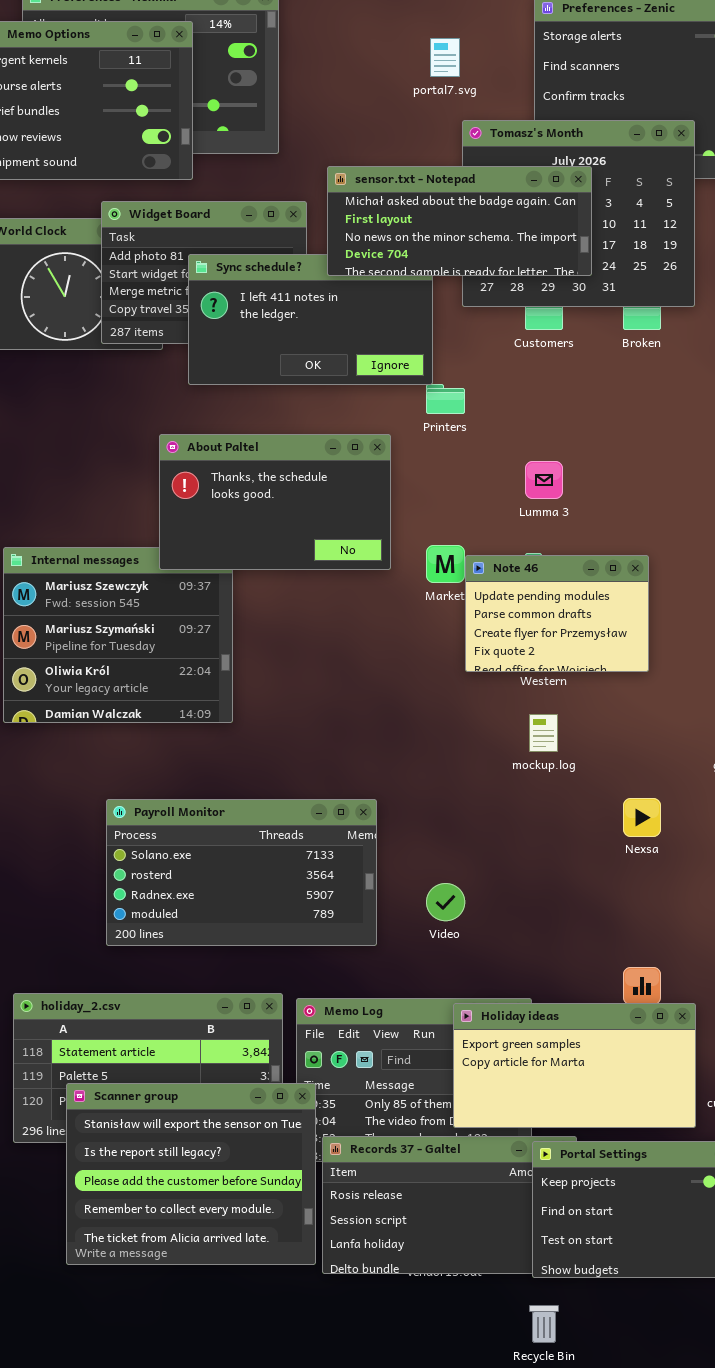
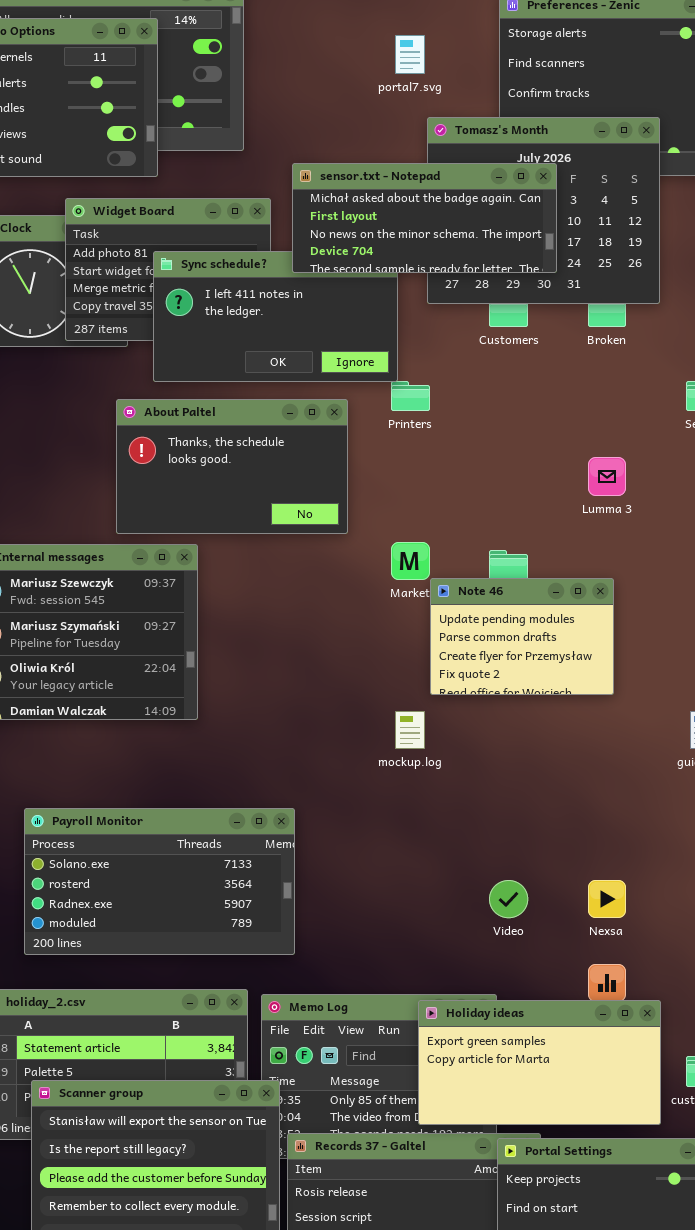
About Paltel: [159,434,391,570] -> [116,399,348,534], moved
Lumma 3: [525,461,563,499] -> [588,457,626,496], moved
Note 46: [465,555,649,672] -> [430,578,614,695], moved
mockup.log: [529,714,558,752] -> [395,711,425,749], moved
Nexsa: [623,798,661,837] -> [588,880,626,918], moved
Payroll Monitor: [106,799,377,946] -> [24,808,295,955], moved
Video: [426,883,465,921] -> [489,880,528,918], moved

